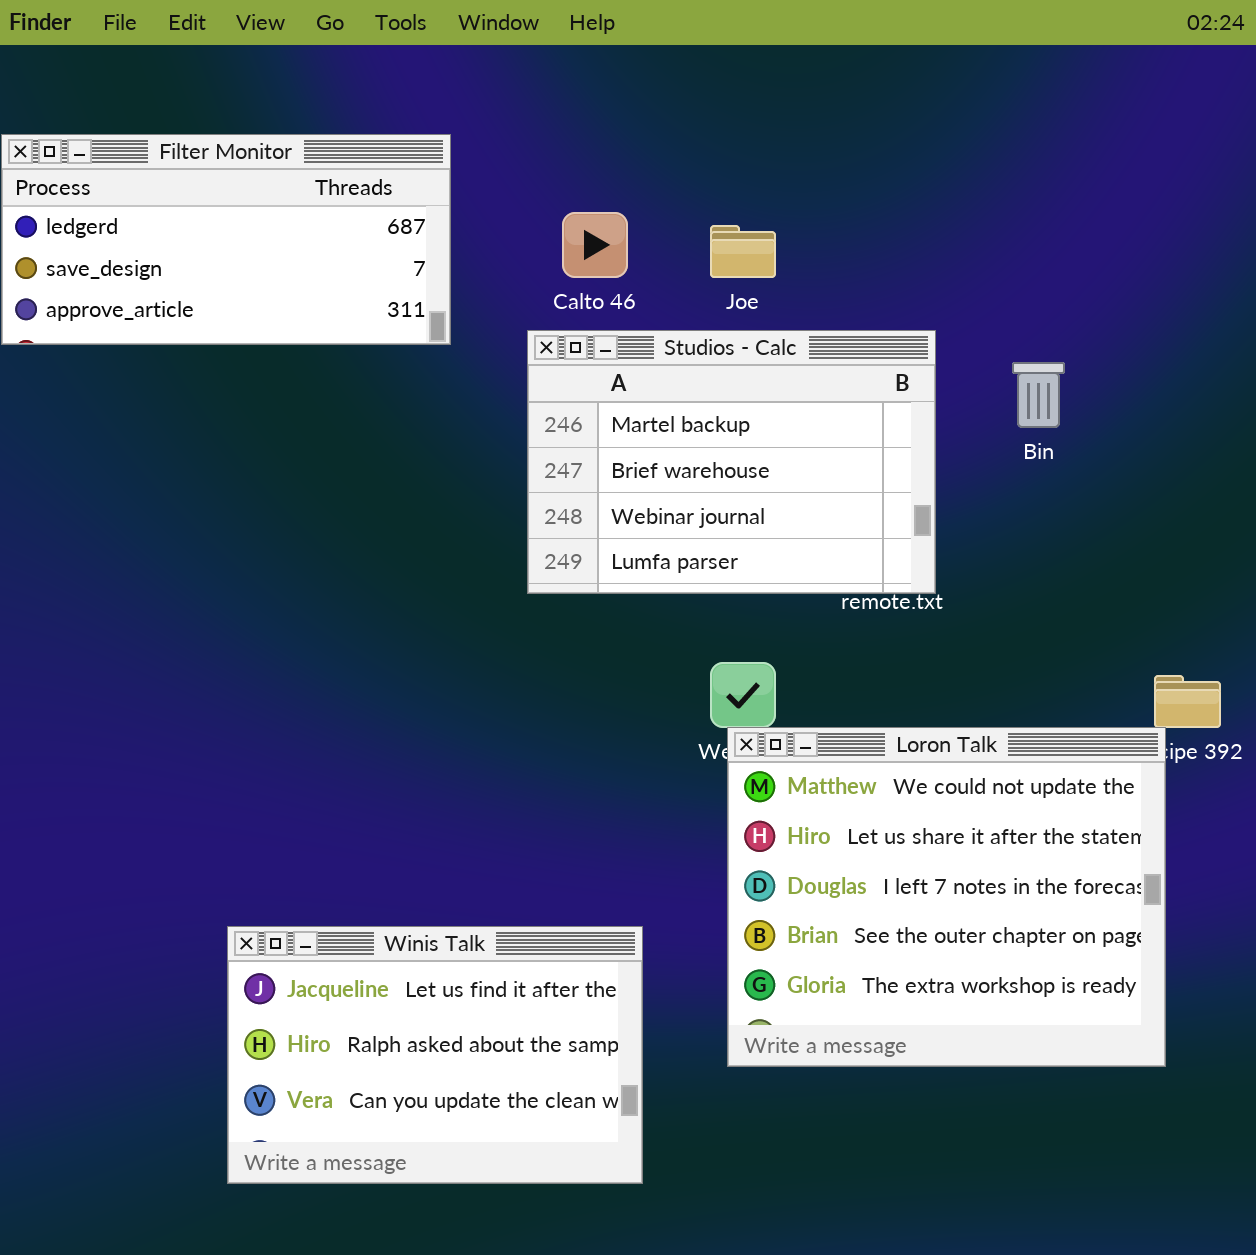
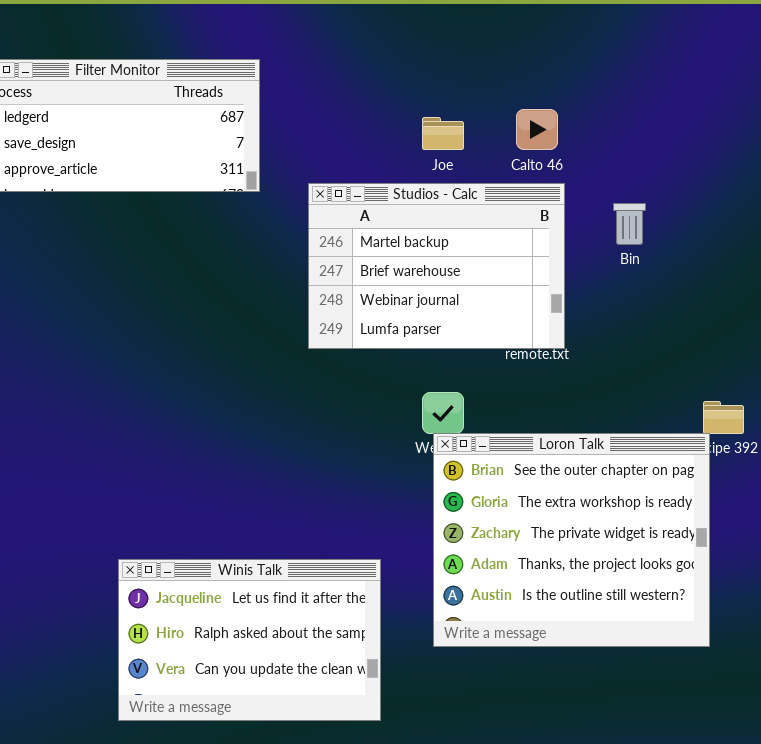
Calto 46: [562,212,628,278] -> [516,109,558,150], moved
Loron Talk: [727,727,1166,1067] -> [433,433,710,647], scrolled down 3 rows

